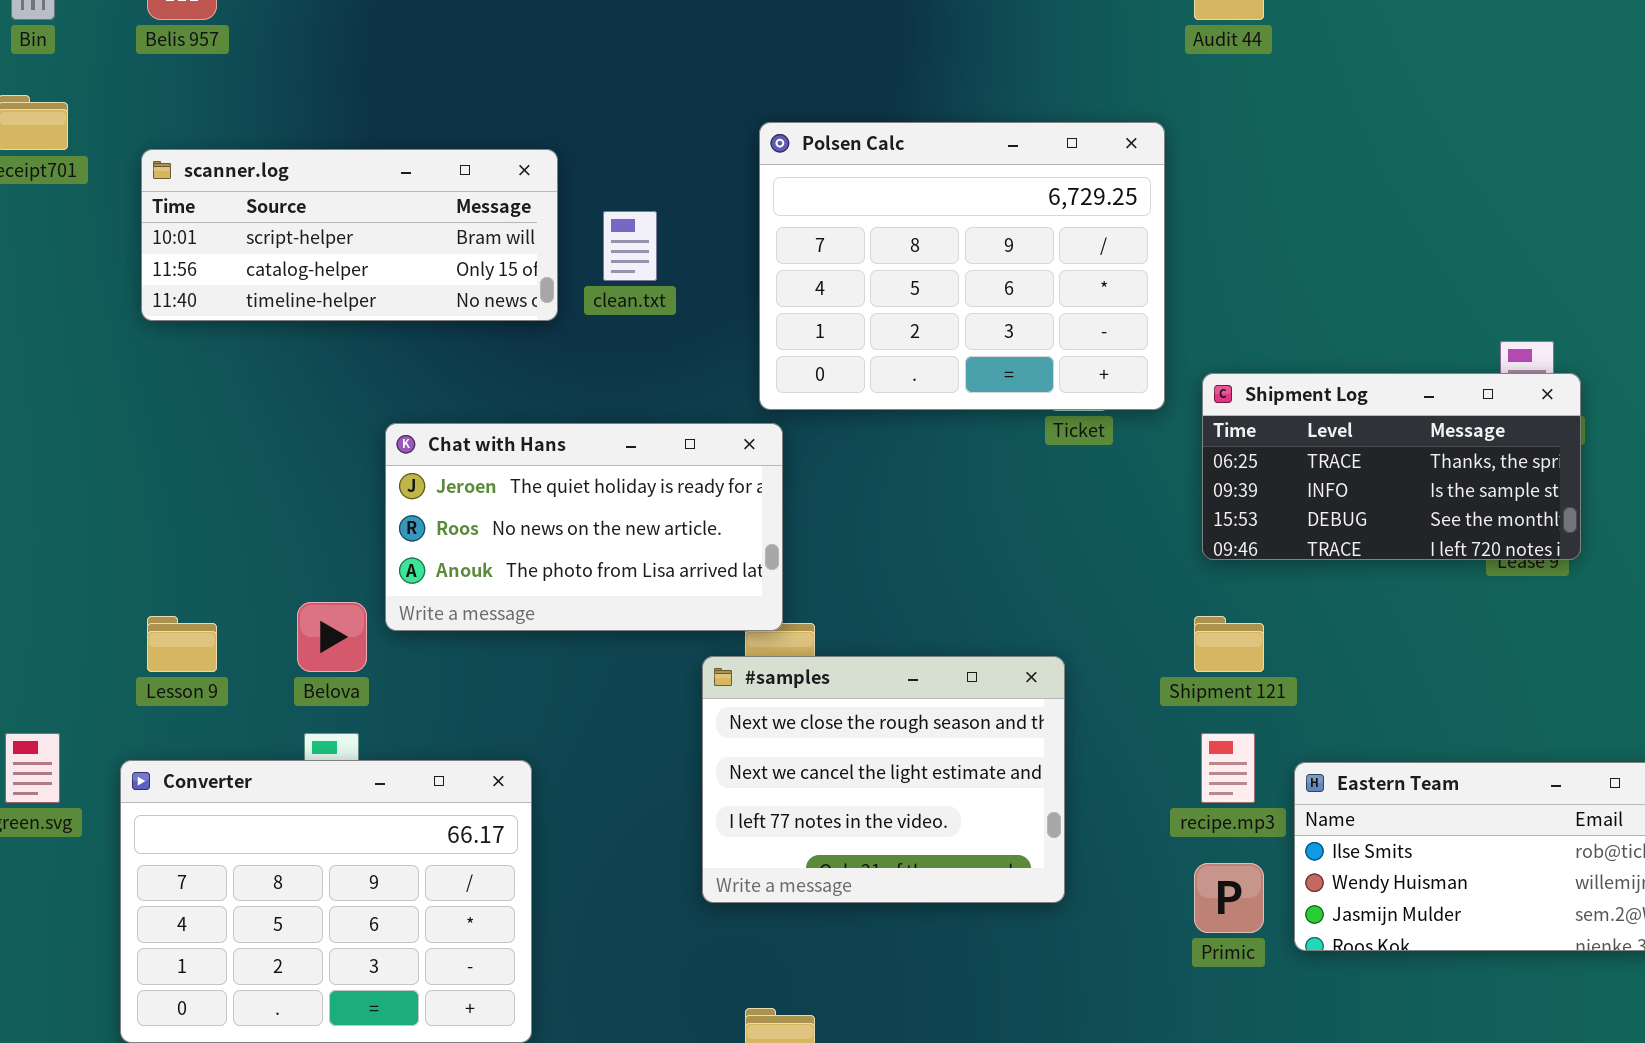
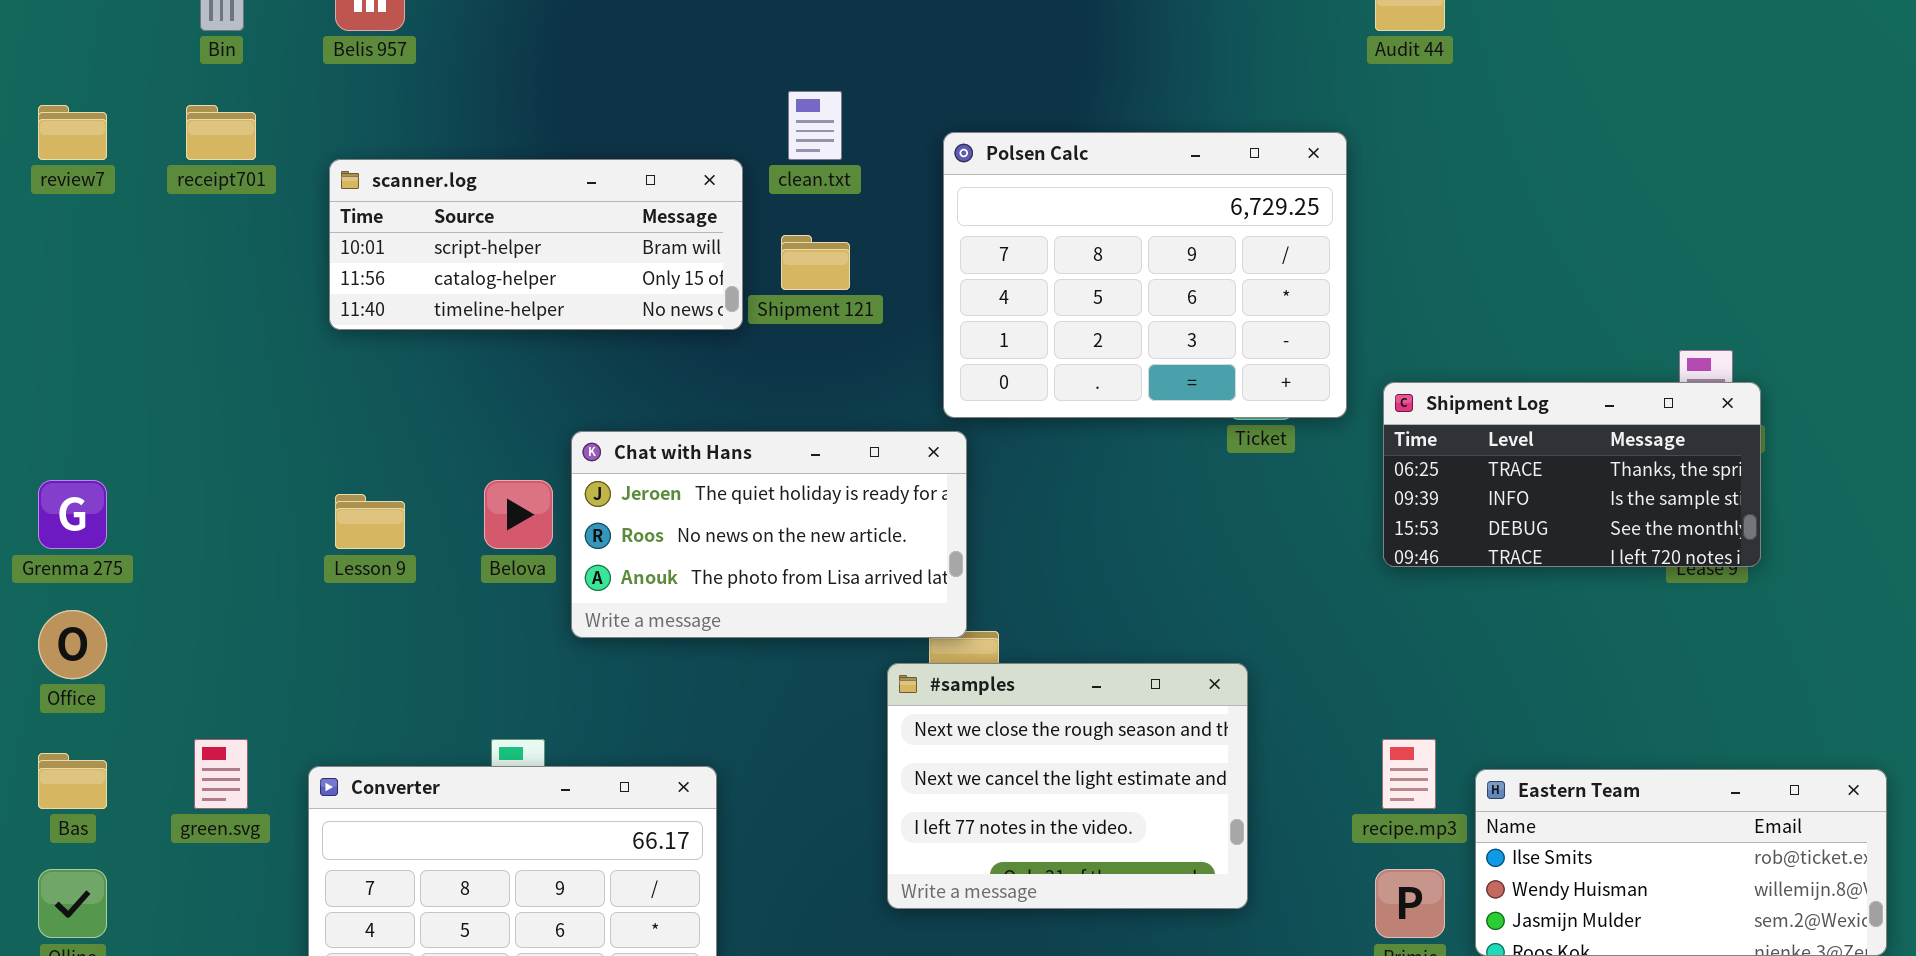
clean.txt: [603,211,657,281] -> [788,91,842,160], moved
Belova: [297,602,367,672] -> [484,480,553,549], moved
Lesson 9: [147,616,217,672] -> [335,494,405,549], moved
Shipment 121: [1194,616,1264,672] -> [781,235,850,290], moved

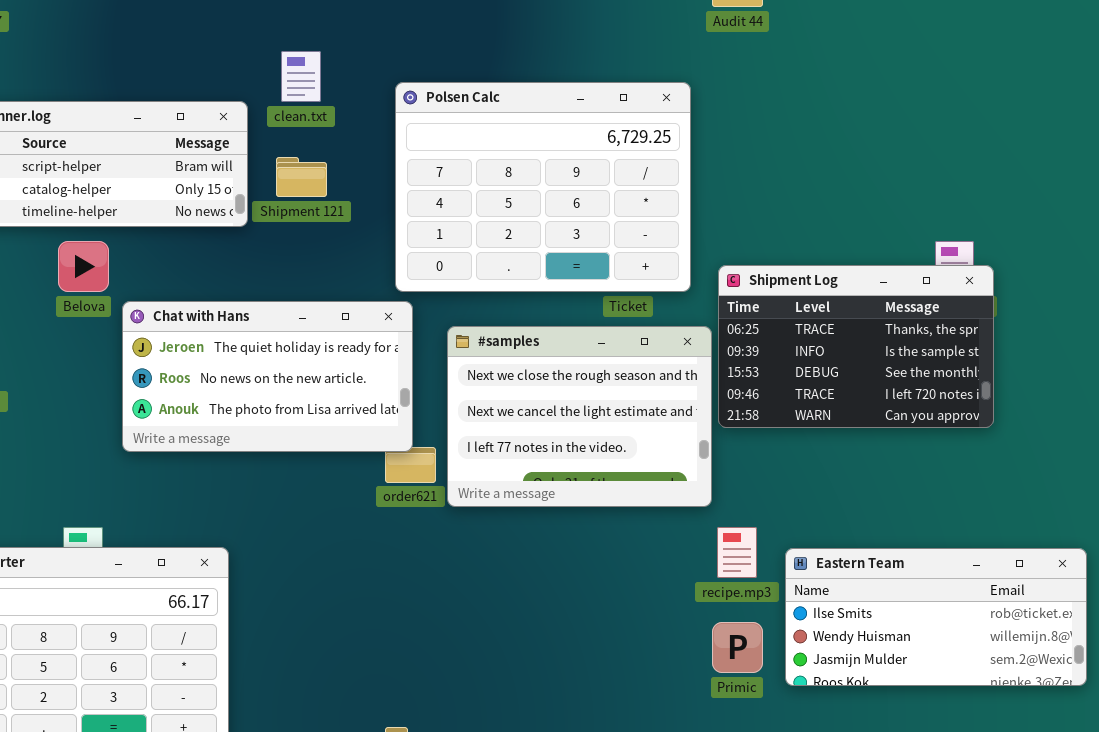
Shipment Log: [1383,382,1761,567] -> [718,265,994,428], resized
Belova: [484,480,553,549] -> [58,241,109,292], moved
#samples: [887,663,1248,909] -> [447,326,712,507], moved

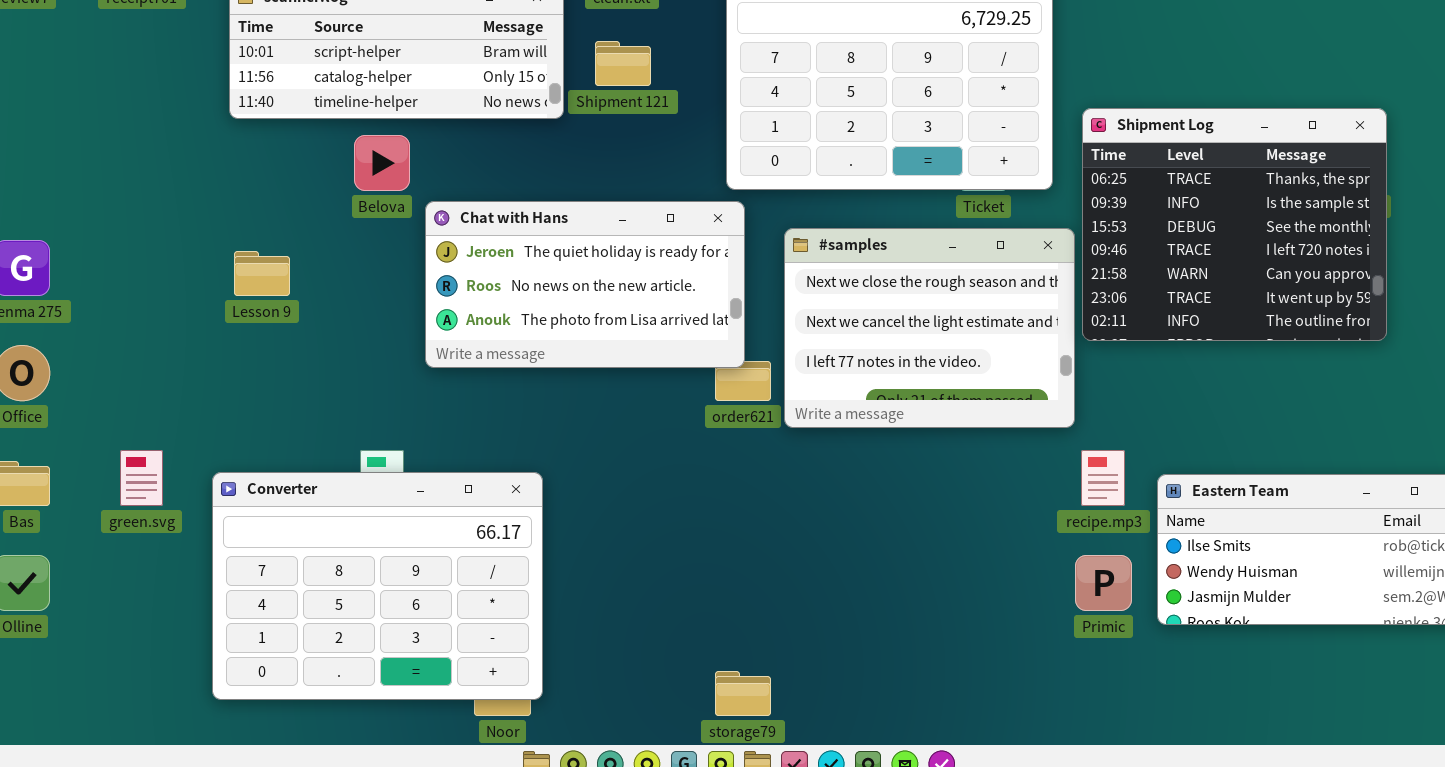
Shipment Log: [718,265,994,428] -> [1082,108,1387,341], resized

